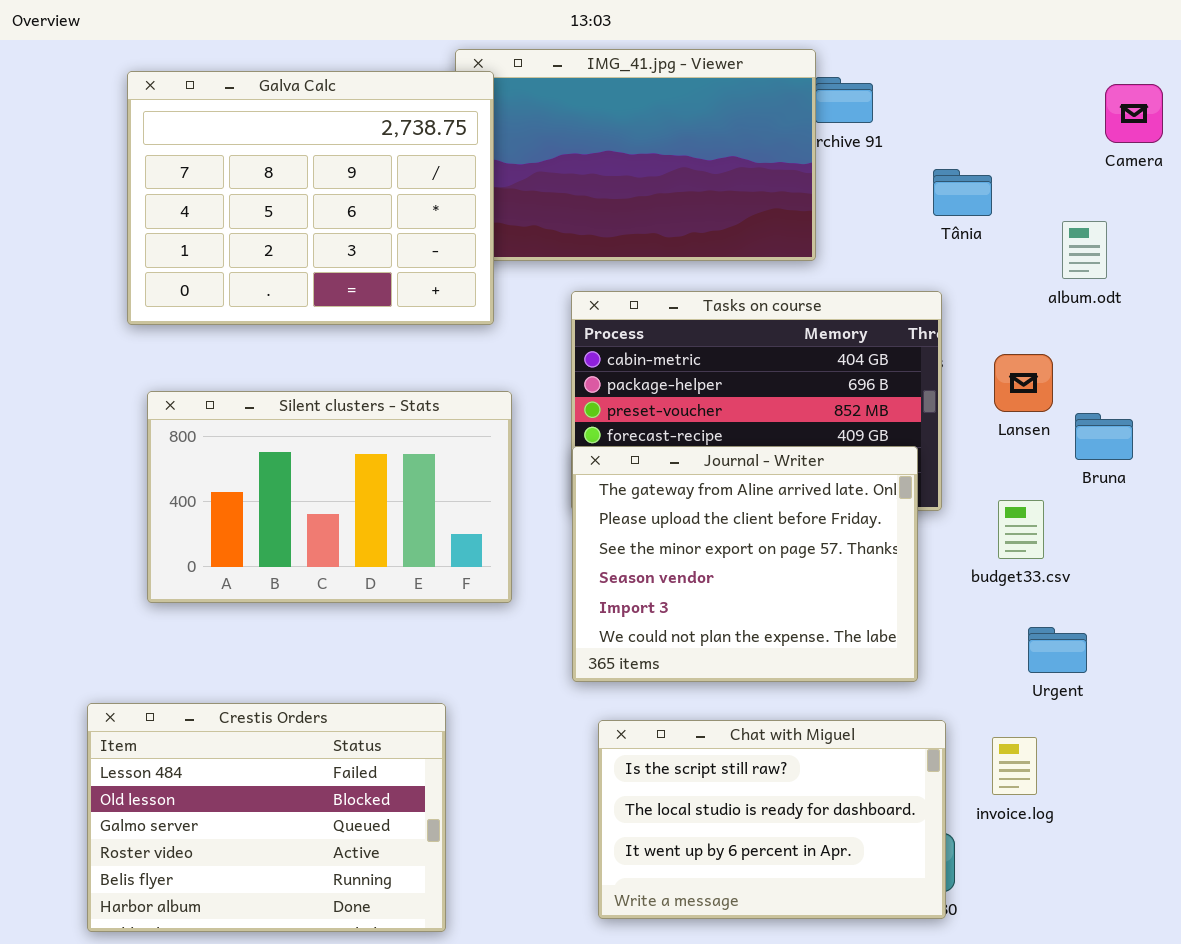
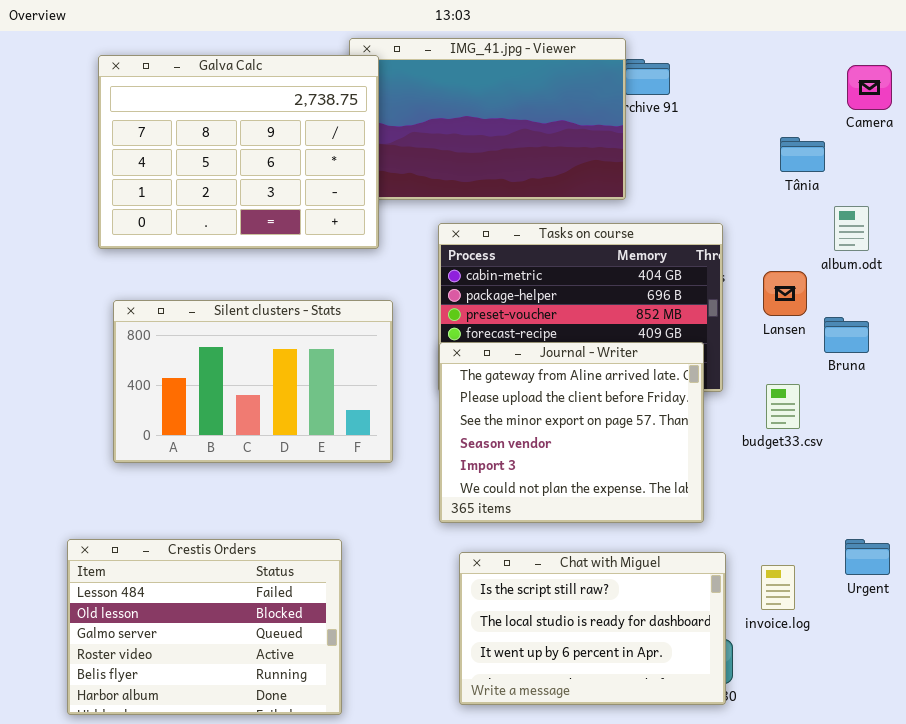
Tânia: [933,169,992,216] -> [780,137,825,172], moved
album.odt: [1062,221,1107,279] -> [834,206,869,251], moved
Urgent: [1028,627,1087,673] -> [845,539,890,575], moved

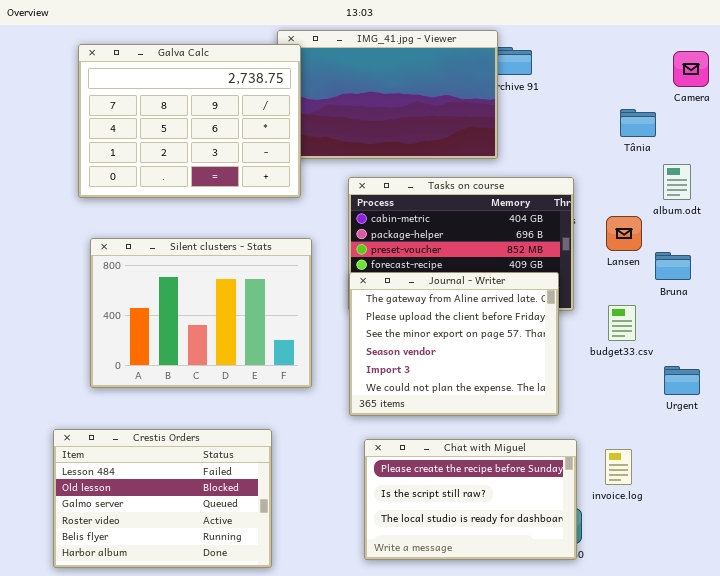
Silent clusters - Stats: [113,300,393,463] -> [90,238,312,388], resized
Urgent: [845,539,890,575] -> [664,366,700,395], moved
Chat with Miguel: [459,552,726,705] -> [364,439,577,560], scrolled up 1 row

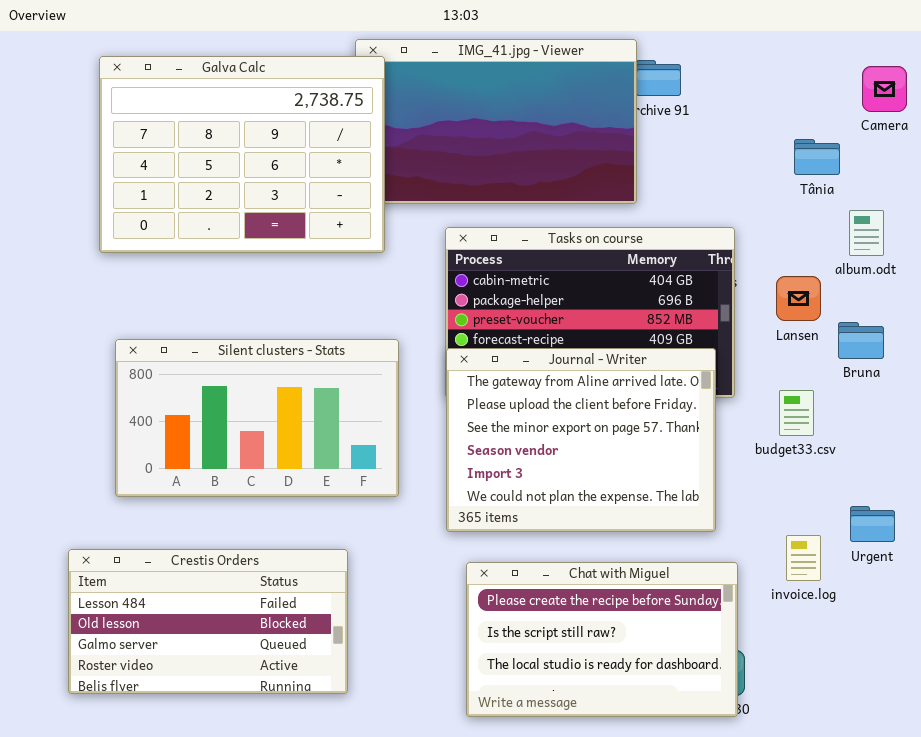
Silent clusters - Stats: [90,238,312,388] -> [115,339,399,497], resized
Urgent: [664,366,700,395] -> [850,506,895,542], moved
Crestis Orders: [53,429,272,568] -> [68,549,348,694], resized
invoice.log: [605,449,632,485] -> [786,535,821,581], moved

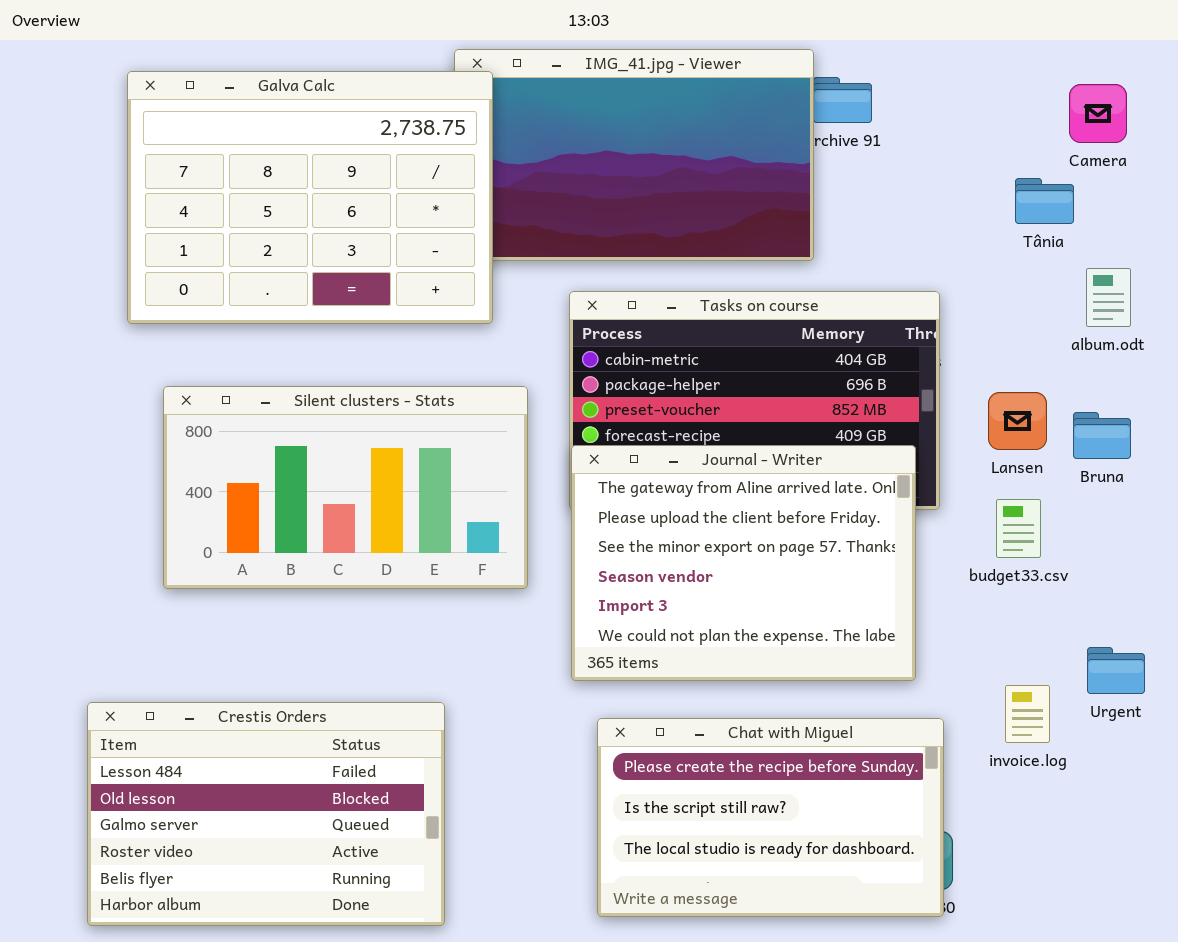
Camera: [862,66,907,112] -> [1069,84,1127,143], moved
Lansen: [776,276,821,321] -> [988,392,1047,450], moved
Silent clusters - Stats: [115,339,399,497] -> [163,386,528,589], moved
Crestis Orders: [68,549,348,694] -> [87,702,445,926], resized

